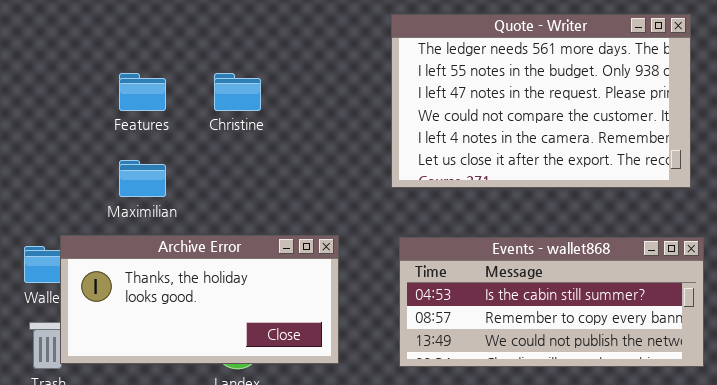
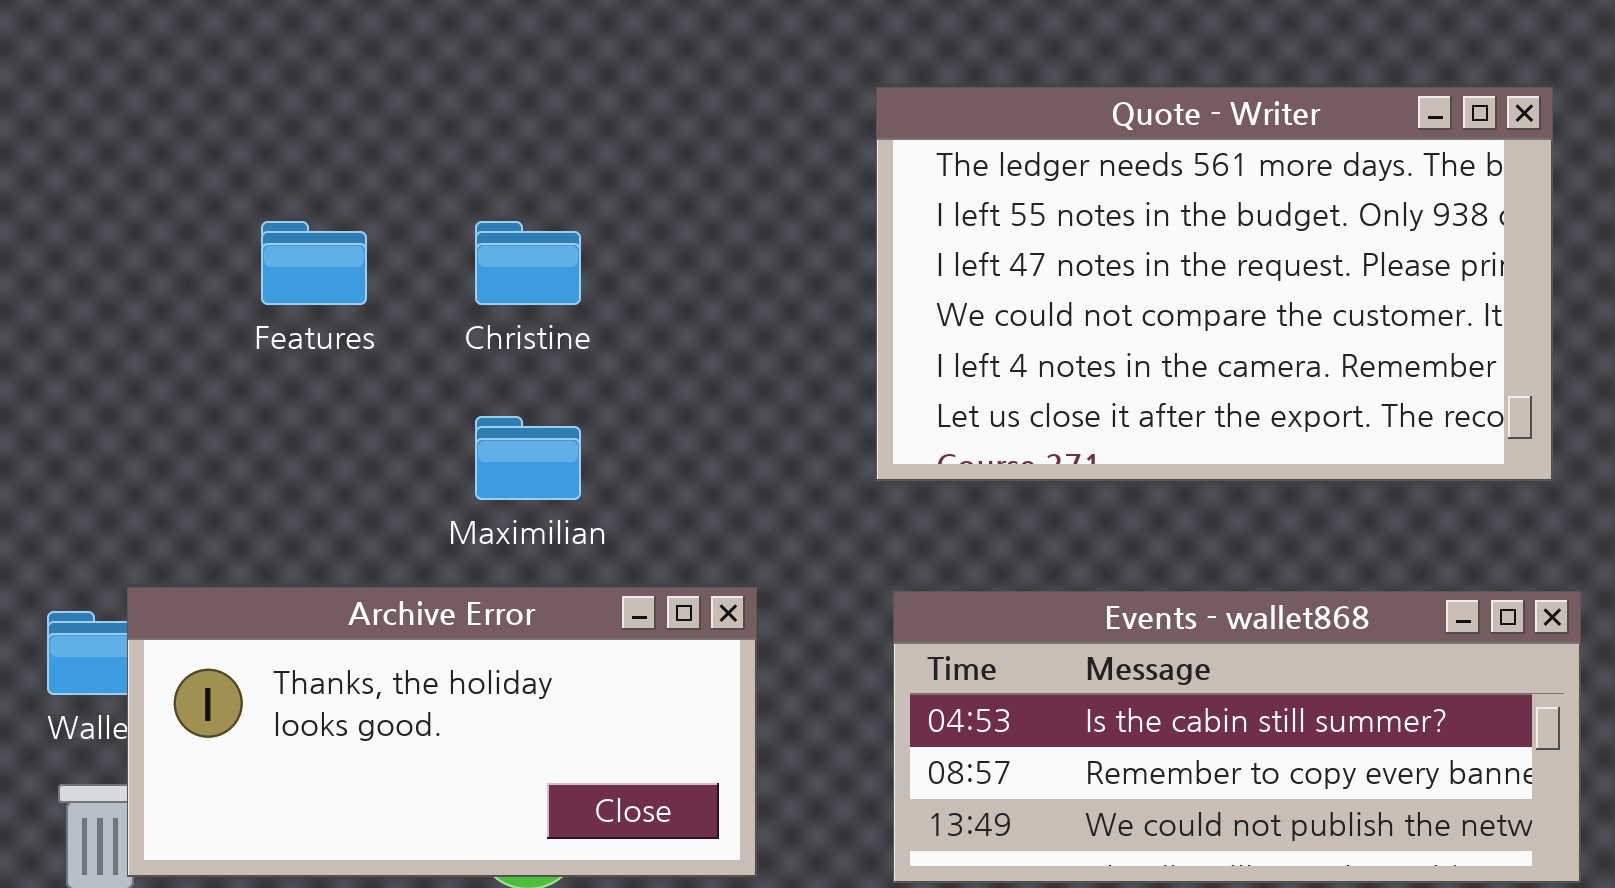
Maximilian: [119,160,166,197] -> [475,416,581,500], moved

